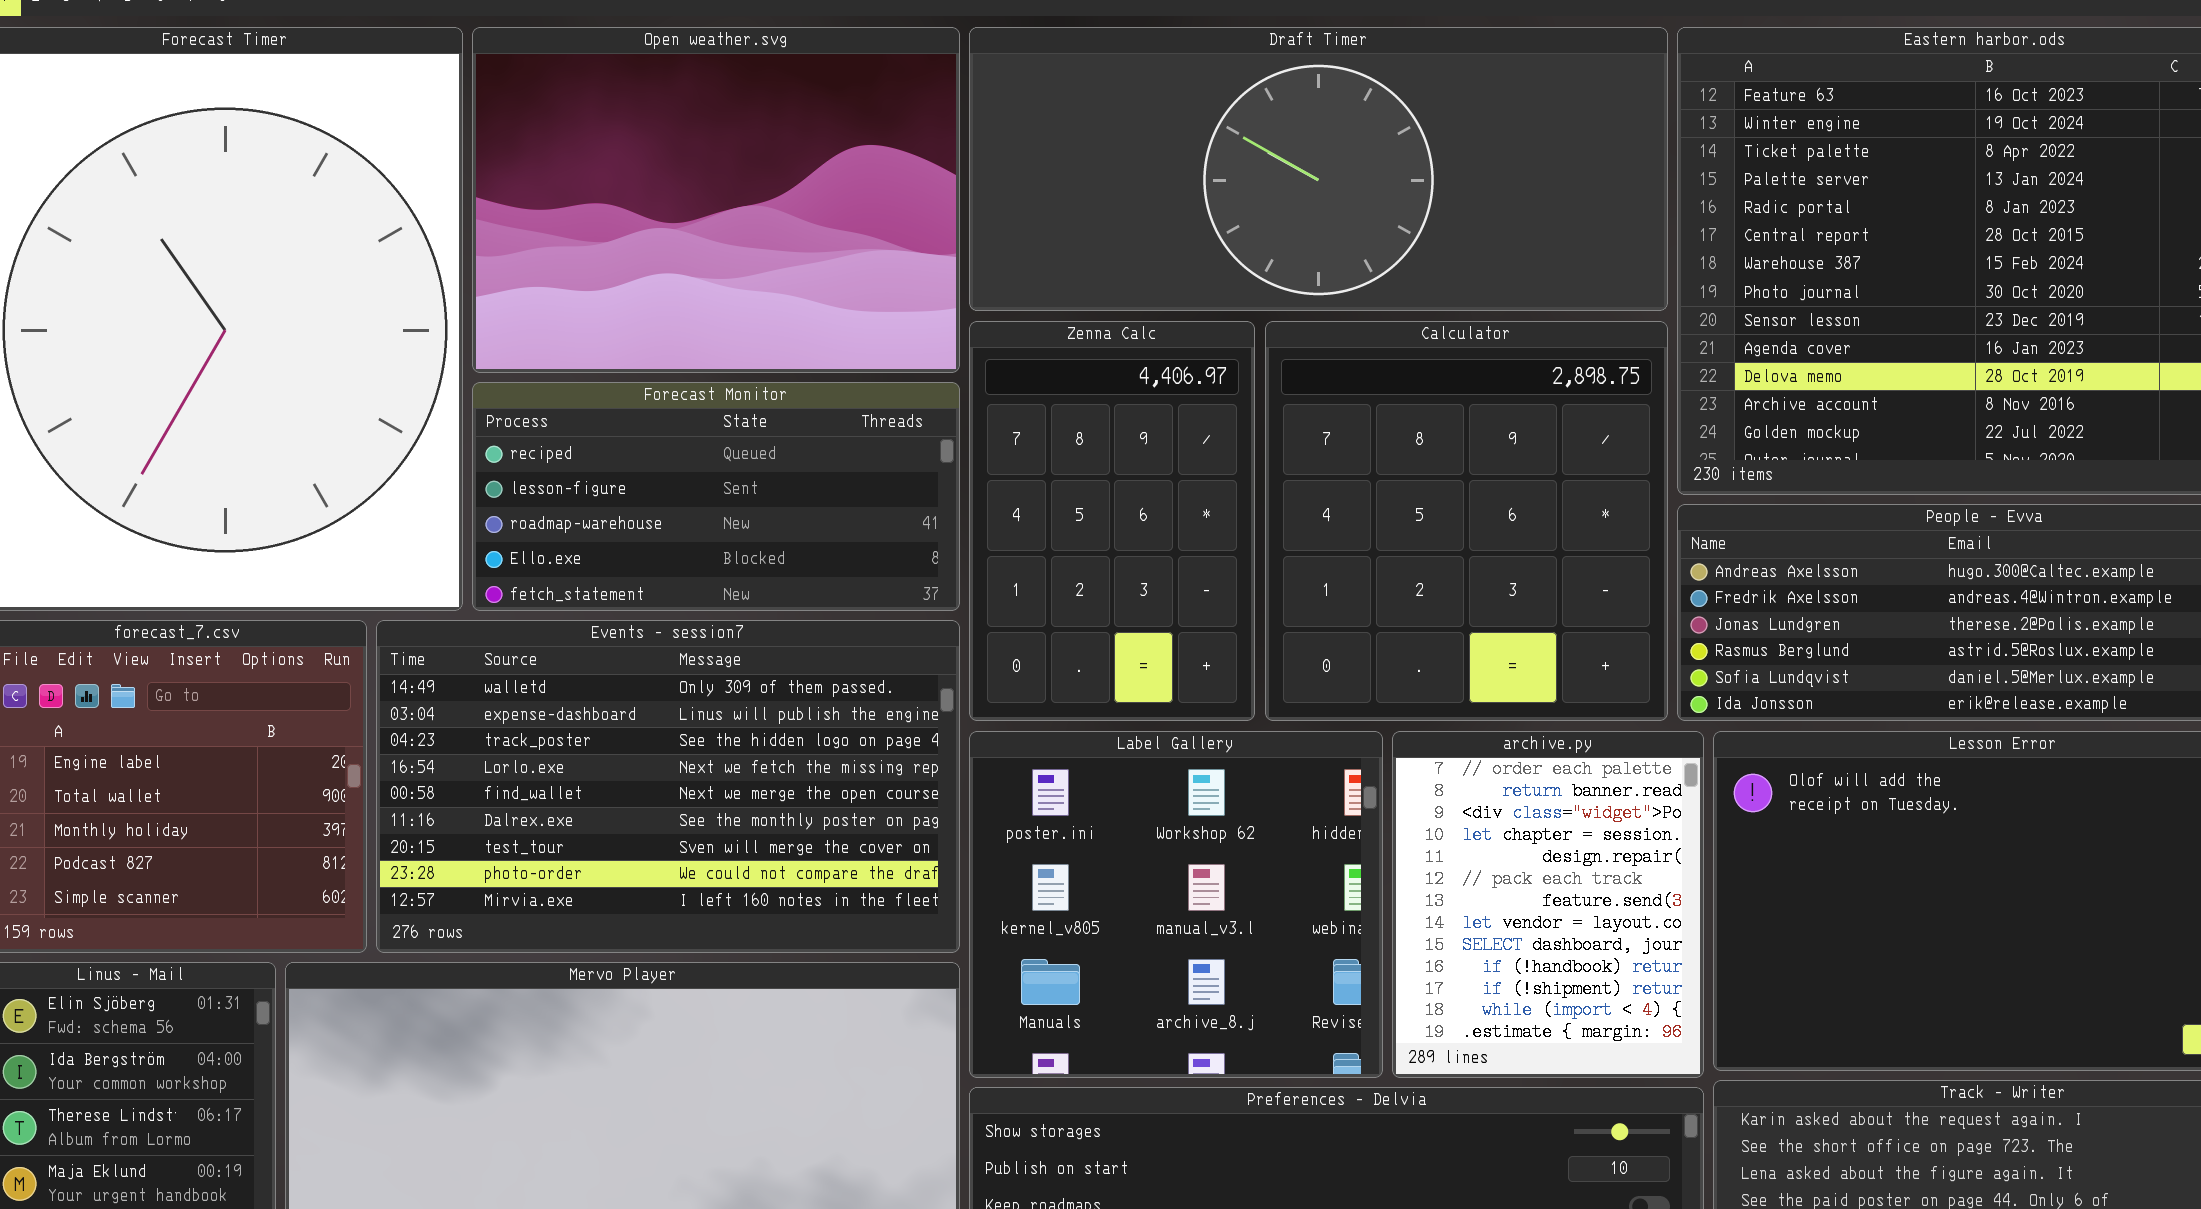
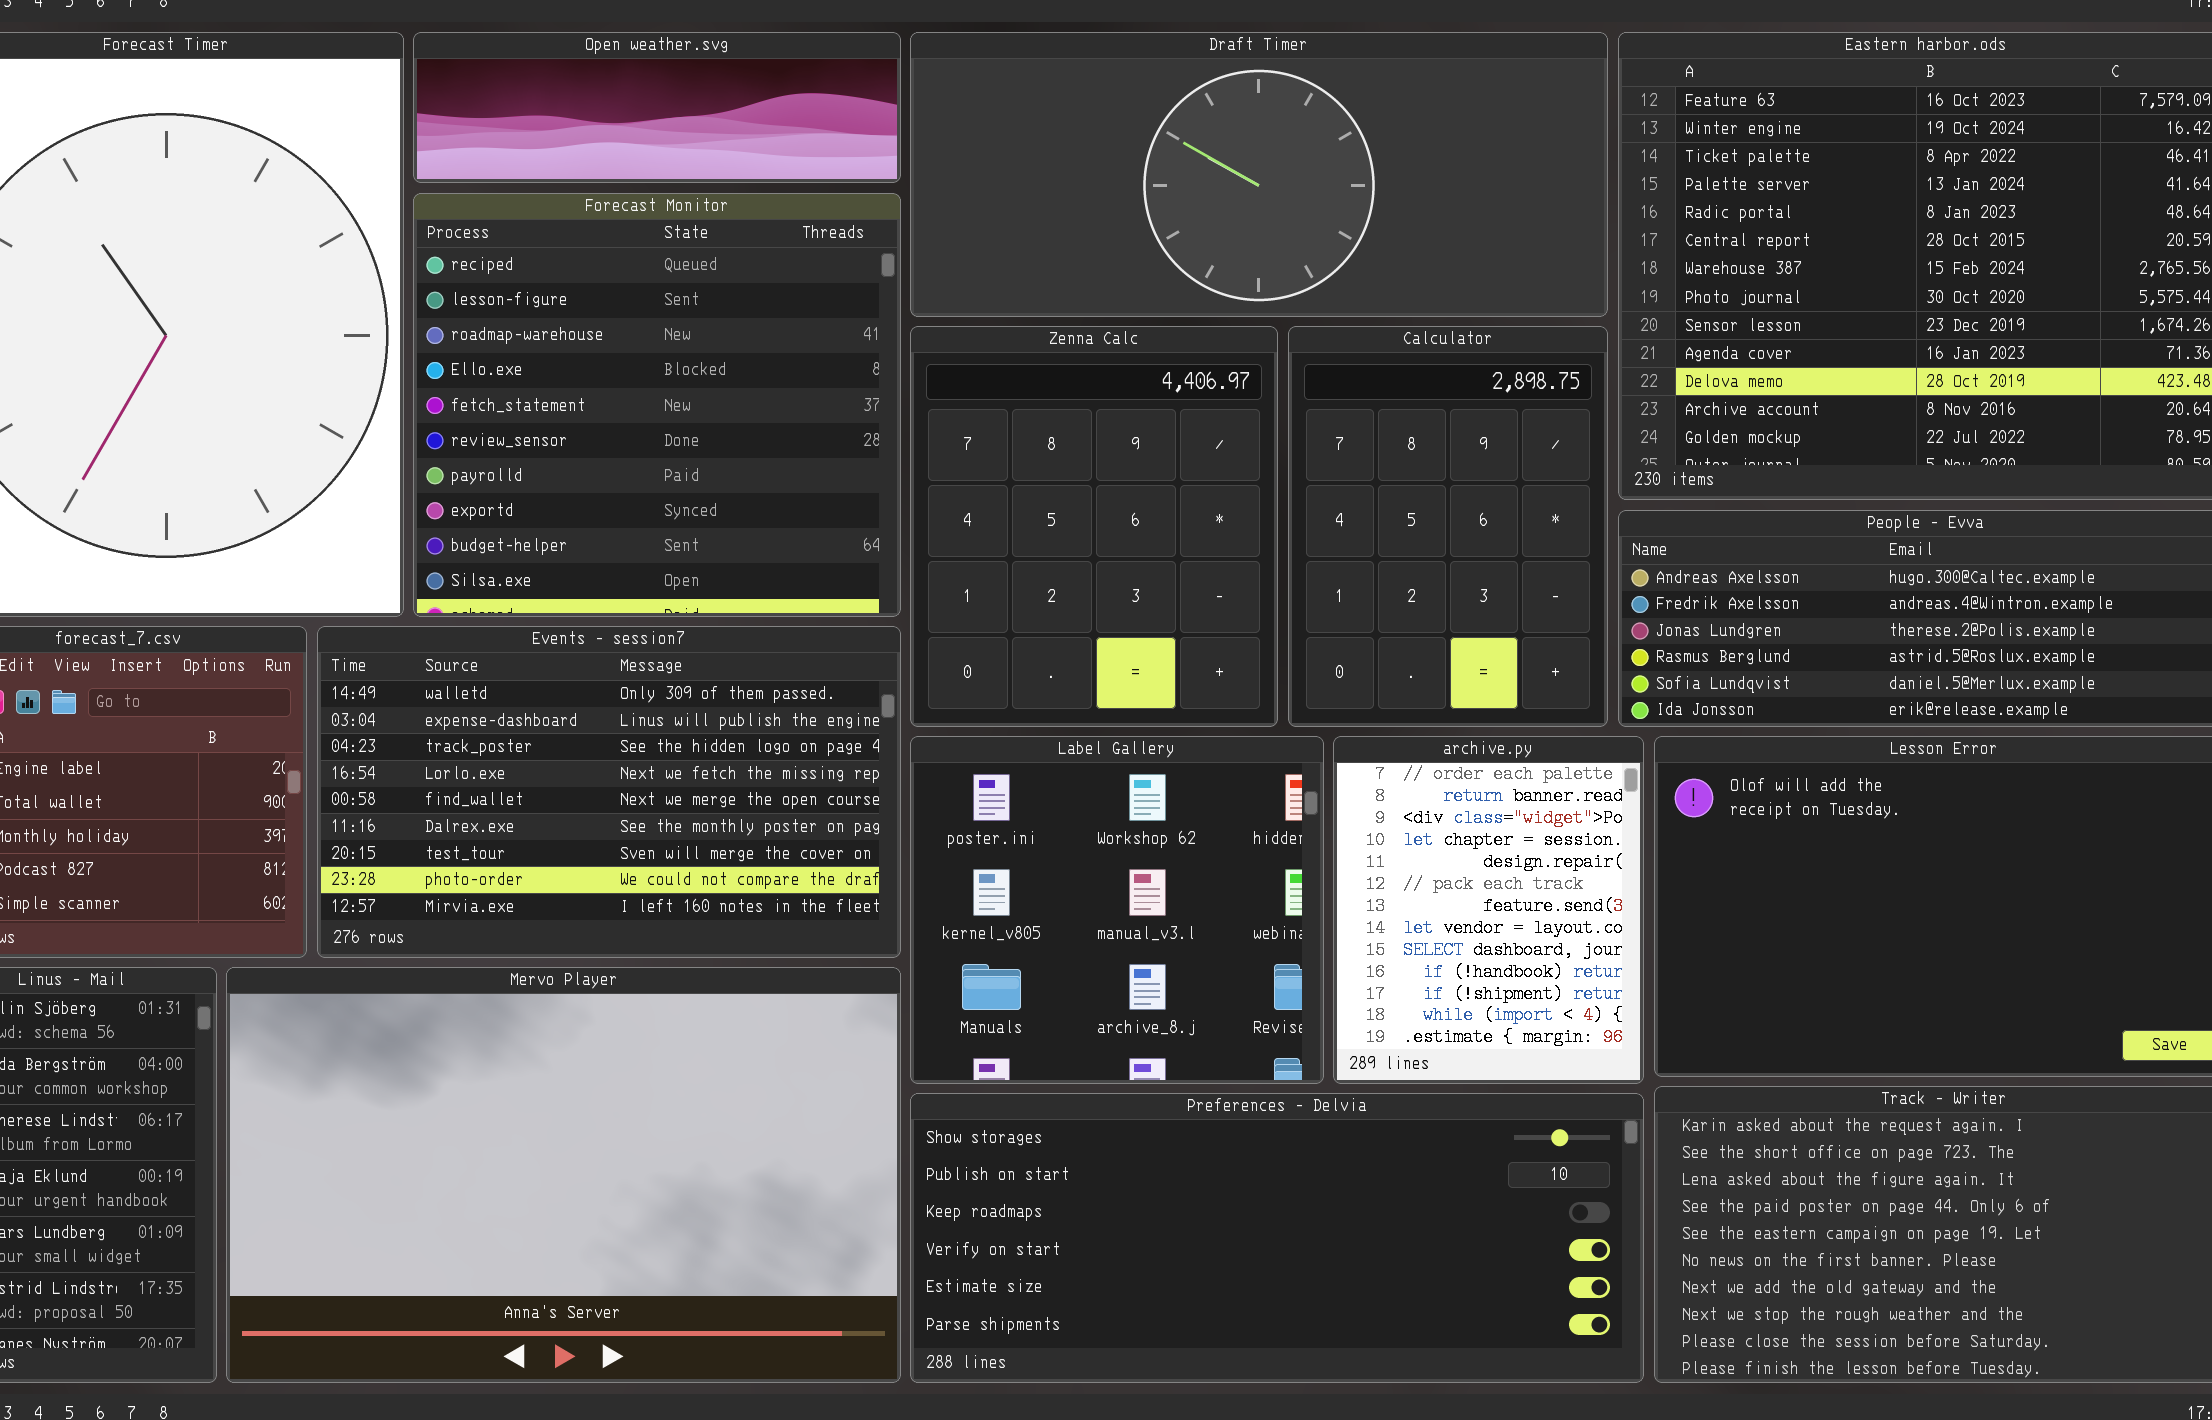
Open weather.svg: [472,27,960,373] -> [413,32,901,183], resized
Zenna Calc: [969,321,1255,721] -> [910,326,1278,727], resized
Calculator: [1265,321,1668,721] -> [1288,326,1608,727], resized
Forecast Monitor: [472,382,960,611] -> [413,193,901,617], resized

